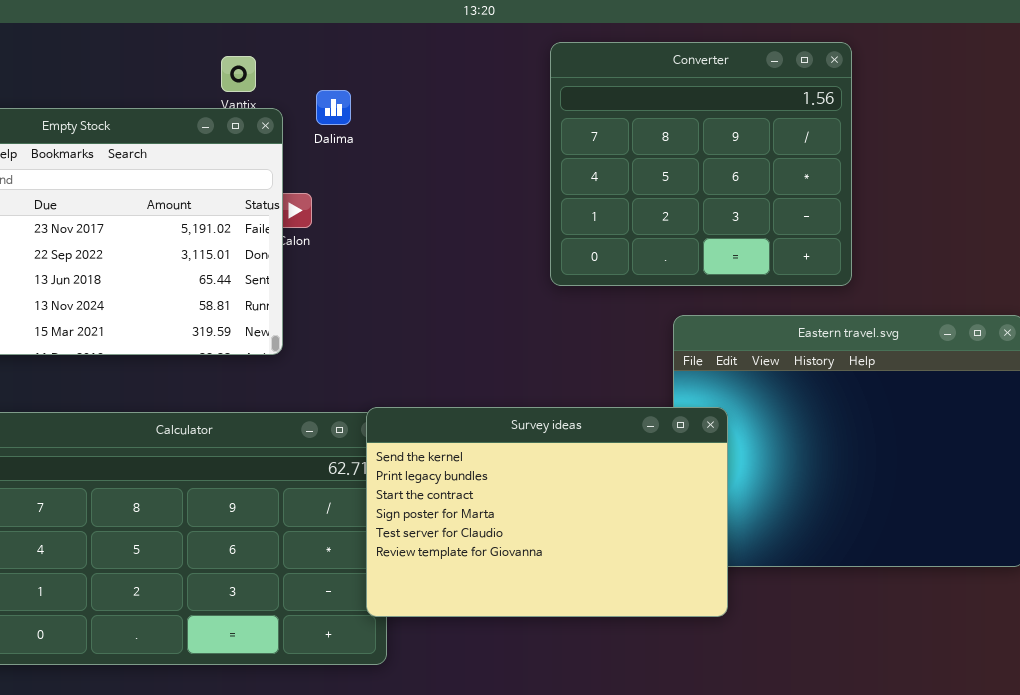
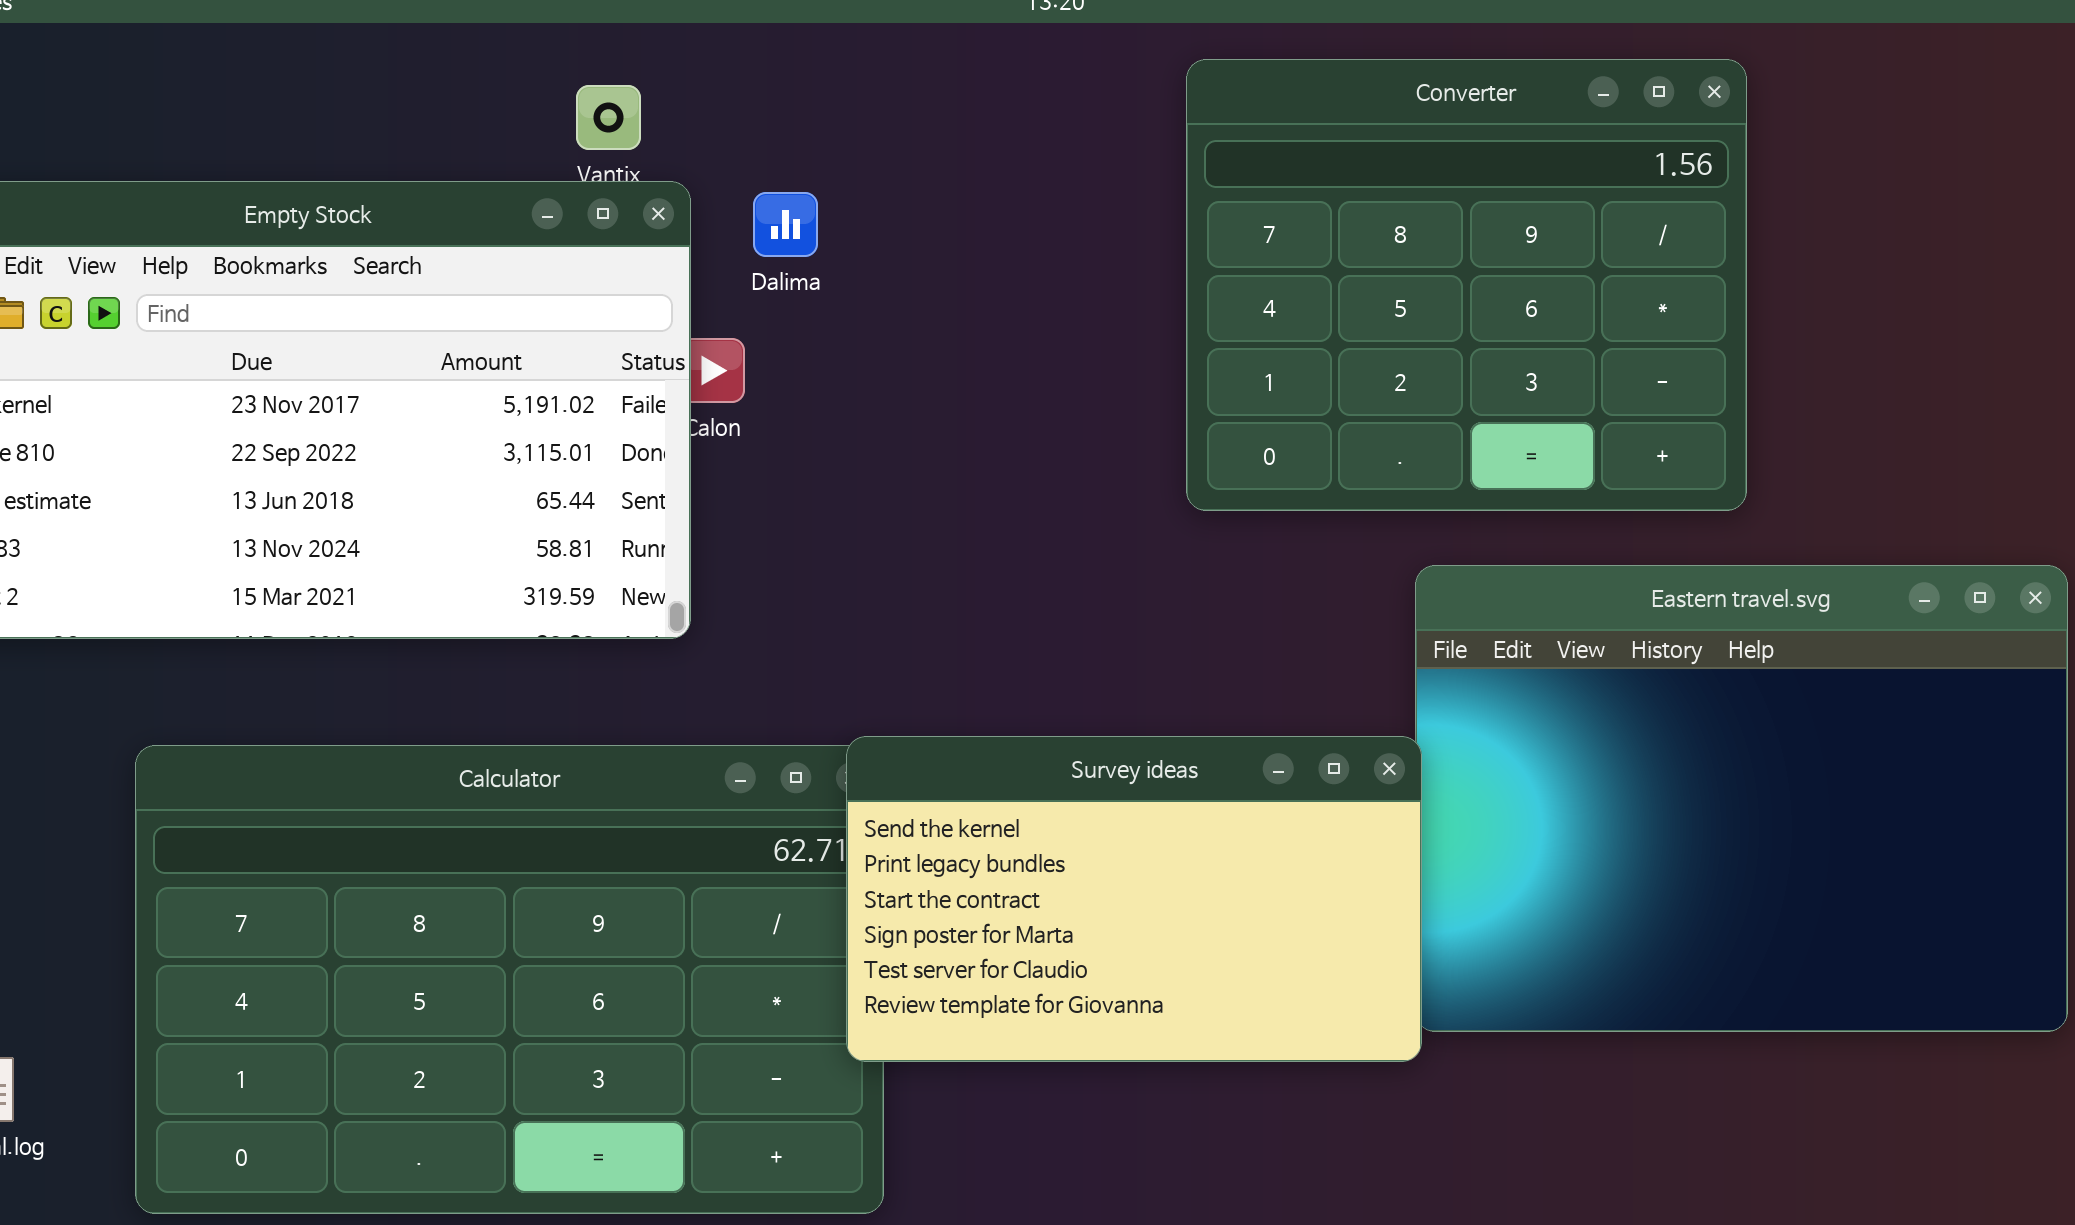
Dalima: [316,90,351,125] -> [753,192,818,257], moved
Survey ideas: [366,407,728,617] -> [846,736,1422,1062], resized

